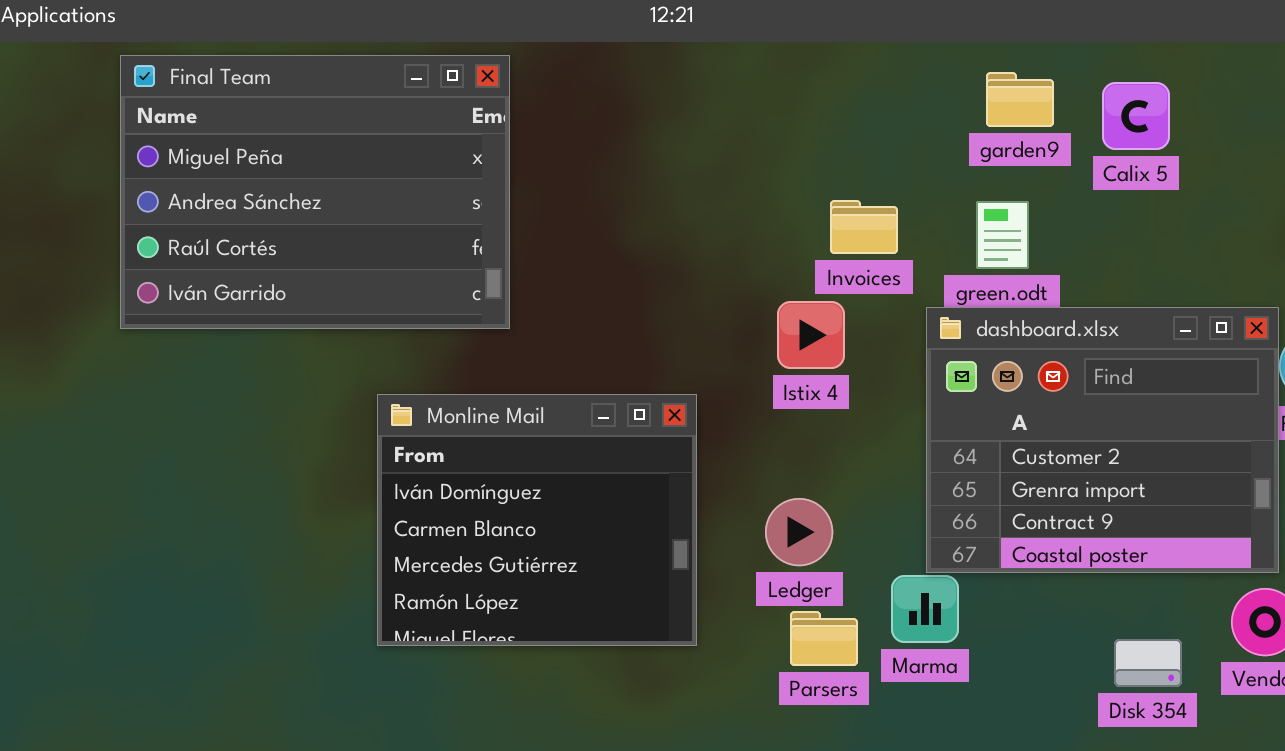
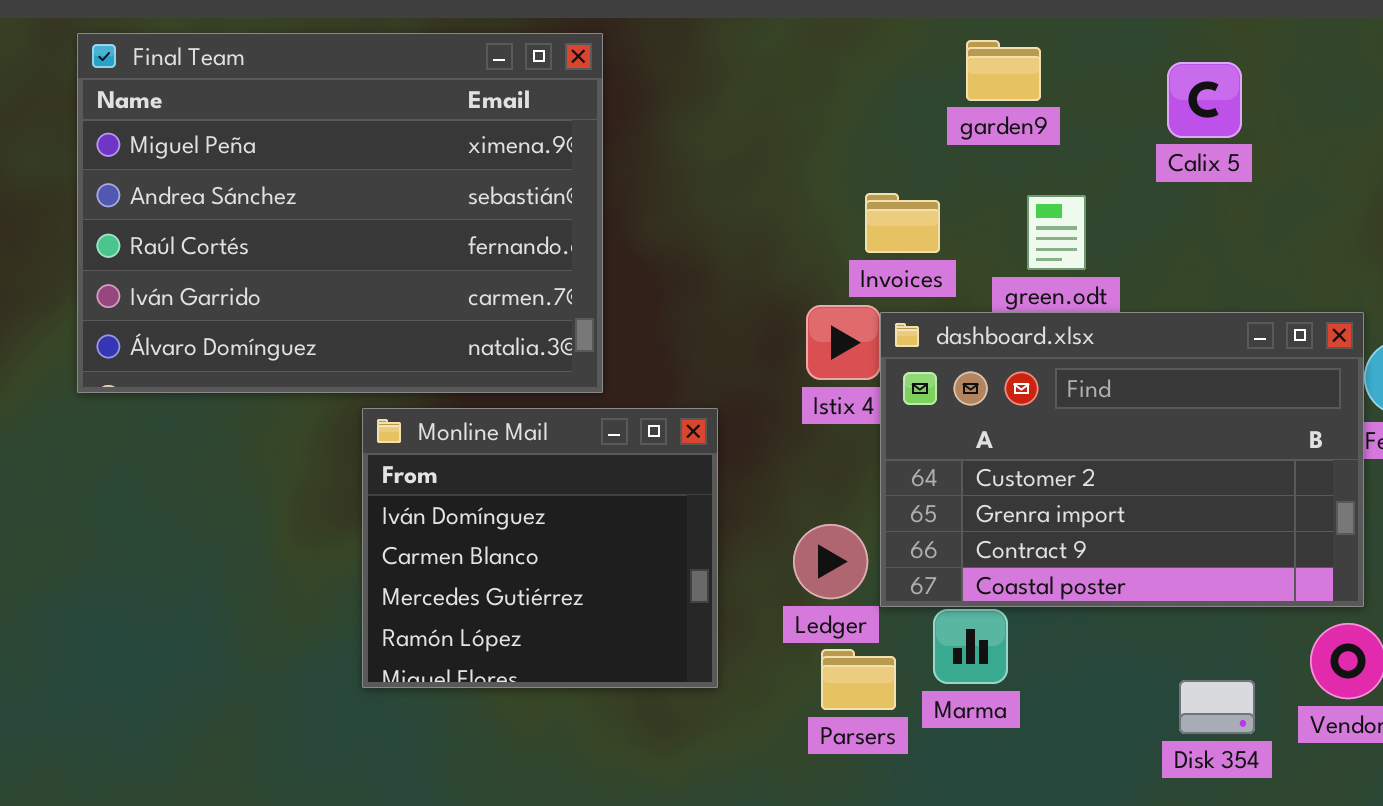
Final Team: [120,55,510,329] -> [77,33,603,393], resized
garden9: [986,72,1054,127] -> [966,40,1041,101], moved
dashboard.xlsx: [926,307,1279,573] -> [880,312,1364,607], resized

